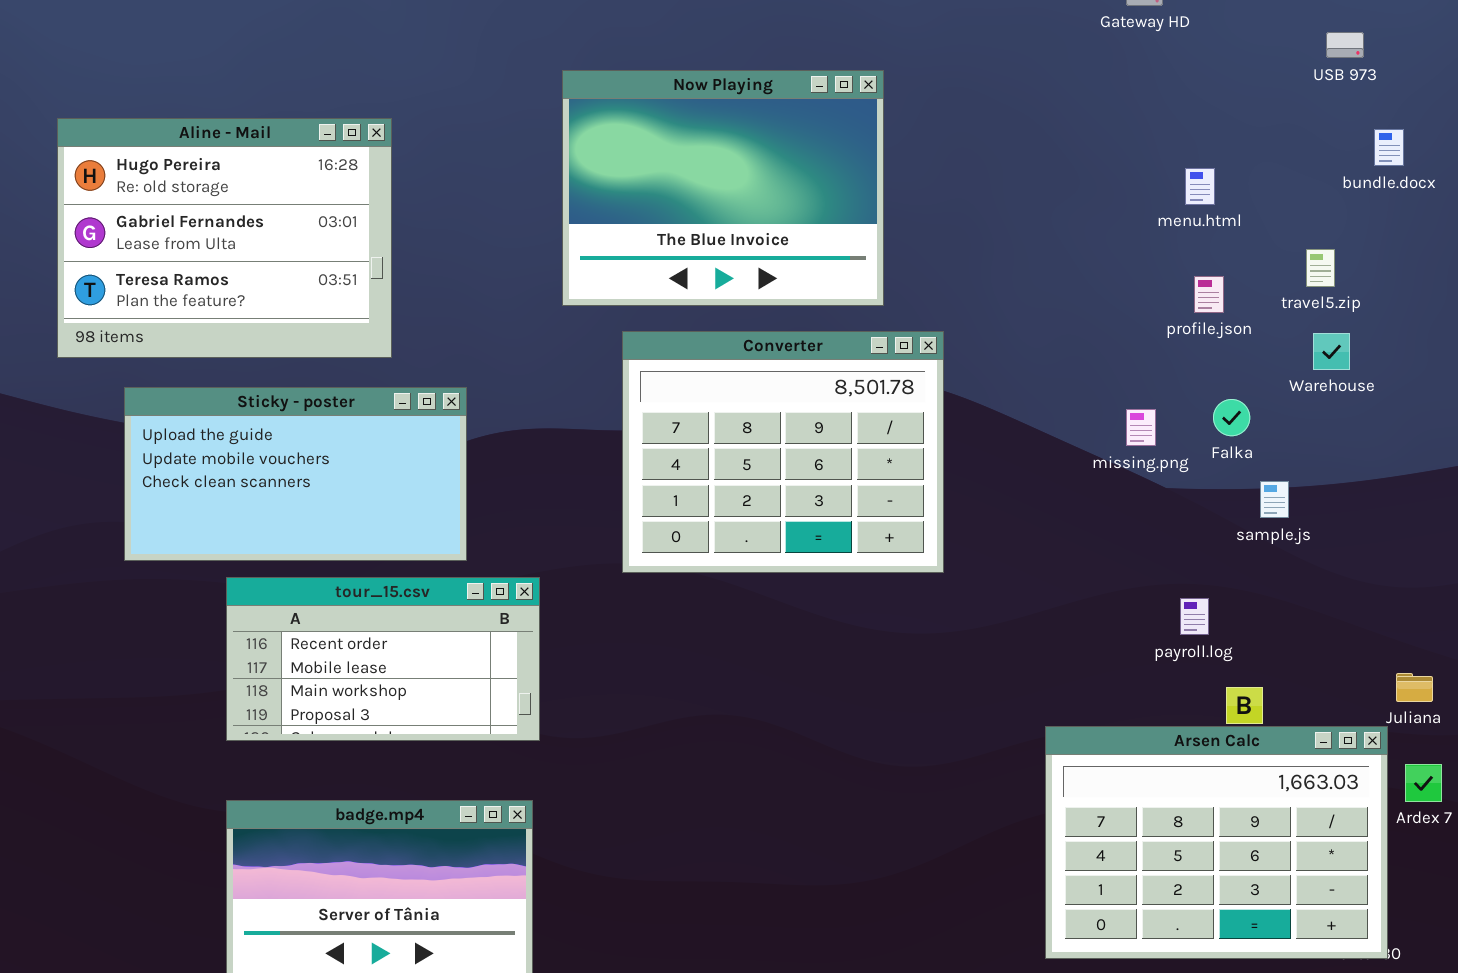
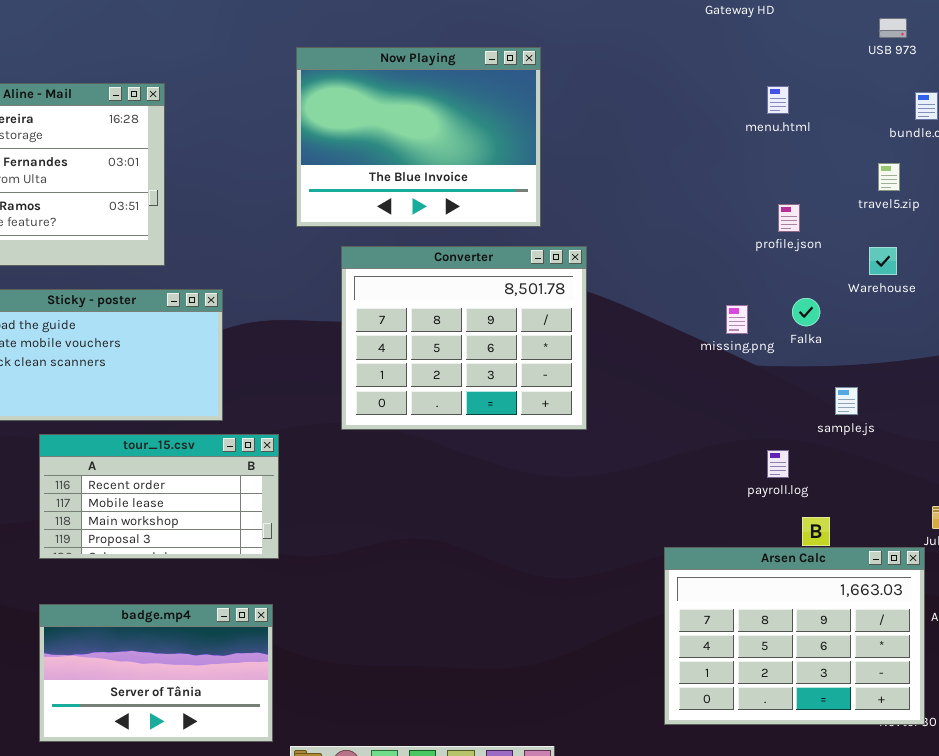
menu.html: [1185,168,1215,205] -> [767,86,789,114], moved
travel5.zip: [1306,249,1335,287] -> [878,163,900,191], moved
sample.js: [1260,481,1289,518] -> [835,387,858,415], moved

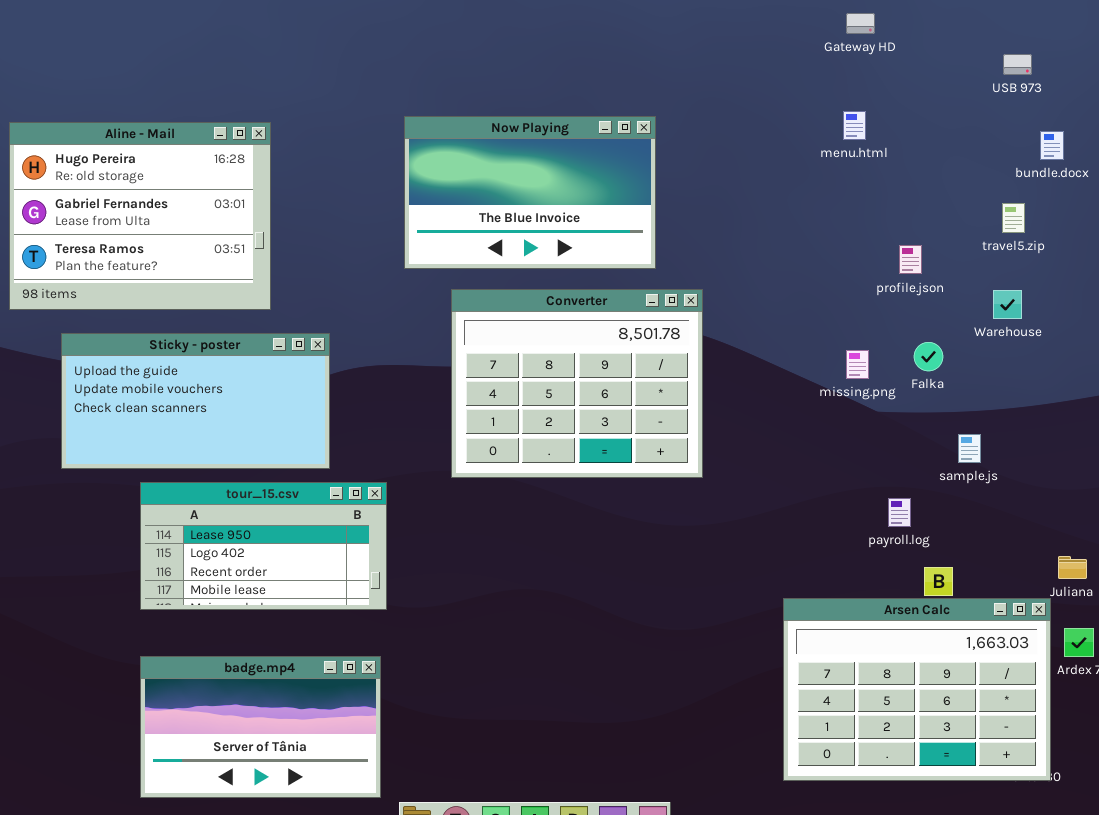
Now Playing: [296,47,541,227] -> [404,116,656,269], resized
menu.html: [767,86,789,114] -> [843,111,866,140], moved
tour_15.csv: [39,434,279,559] -> [140,482,387,610], scrolled up 2 rows

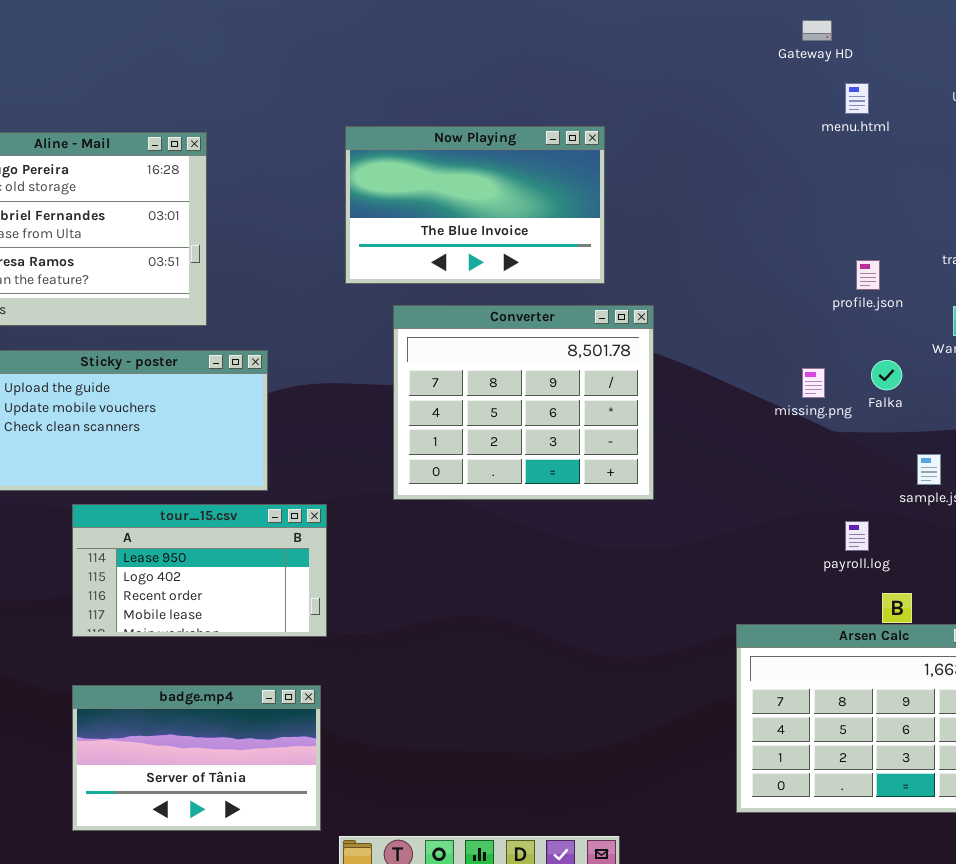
menu.html: [843,111,866,140] -> [845,83,869,114], moved

